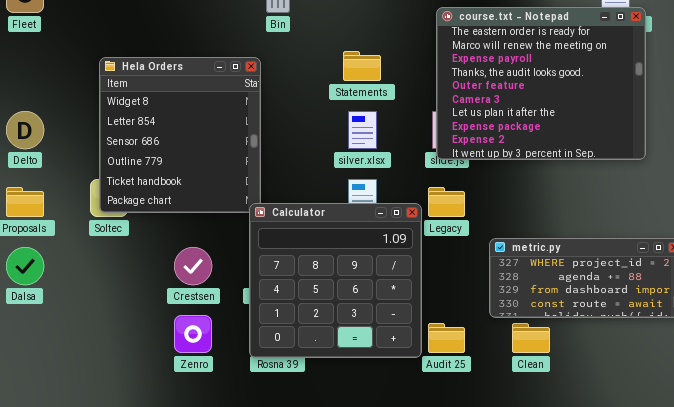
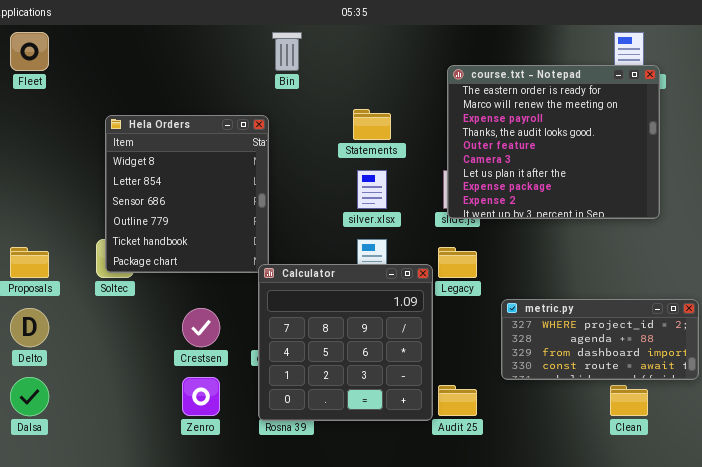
Delto: [6,111,44,149] -> [10,308,49,347], moved
Dalsa: [6,247,44,285] -> [10,377,49,416], moved
Clean: [512,323,550,353] -> [610,385,648,416], moved

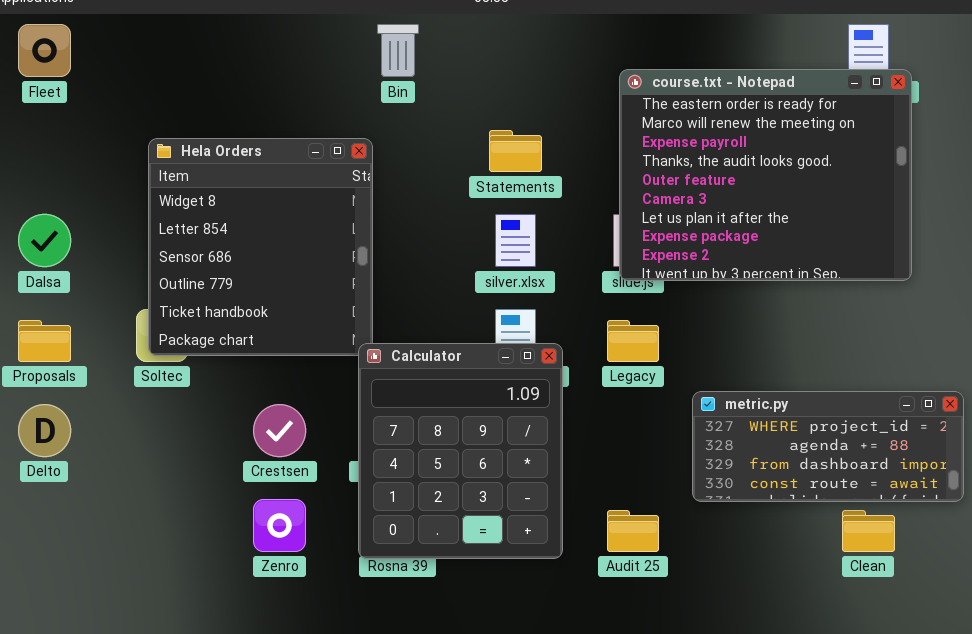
Calculator: [258,264,433,421] -> [358,343,563,559], resized
Dalsa: [10,377,49,416] -> [18,214,71,267], moved

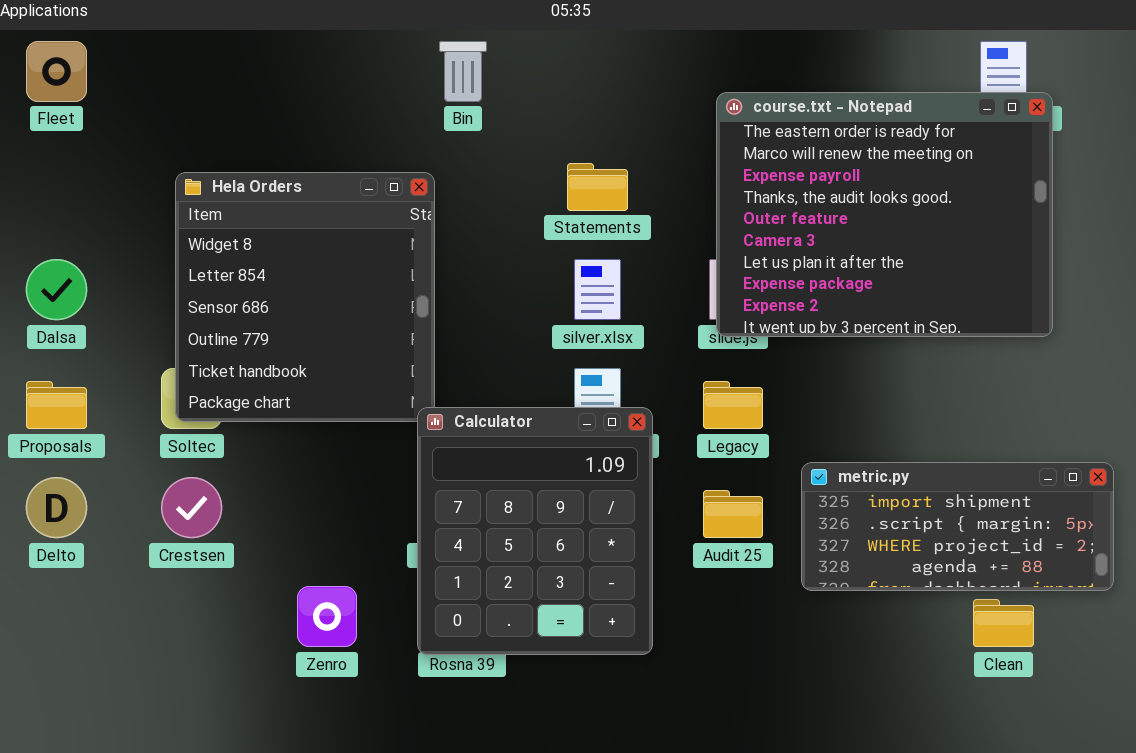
metric.py: [692,391,964,502] -> [801,462,1114,591], scrolled up 2 rows
Crestsen: [253,404,306,457] -> [161,477,222,538], moved
Audit 25: [607,510,659,552] -> [703,490,763,538], moved

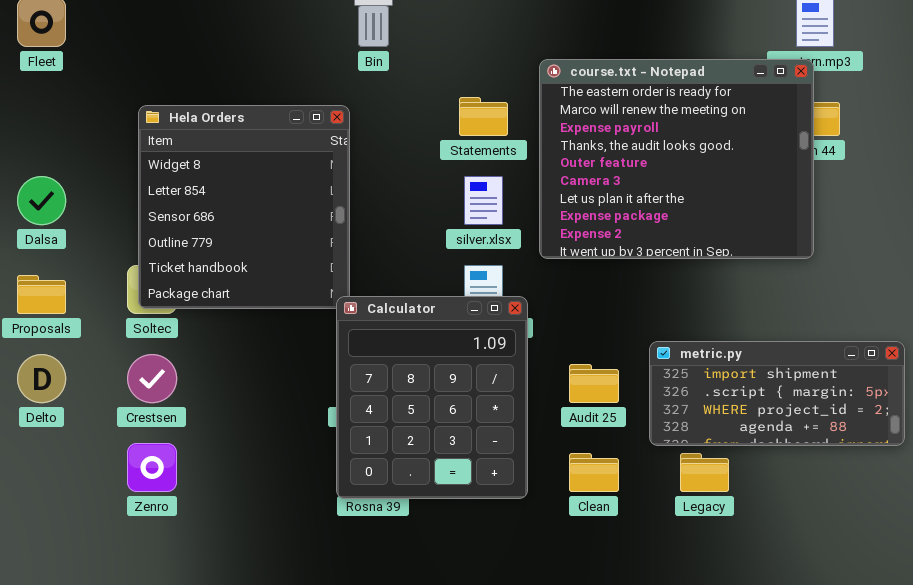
course.txt - Notepad: [716,92,1053,337] -> [539,59,814,259], moved
Legacy: [703,381,763,429] -> [680,453,729,492], moved
Zenro: [297,586,357,647] -> [127,443,177,492], moved
Clean: [973,599,1034,647] -> [569,453,619,492], moved

